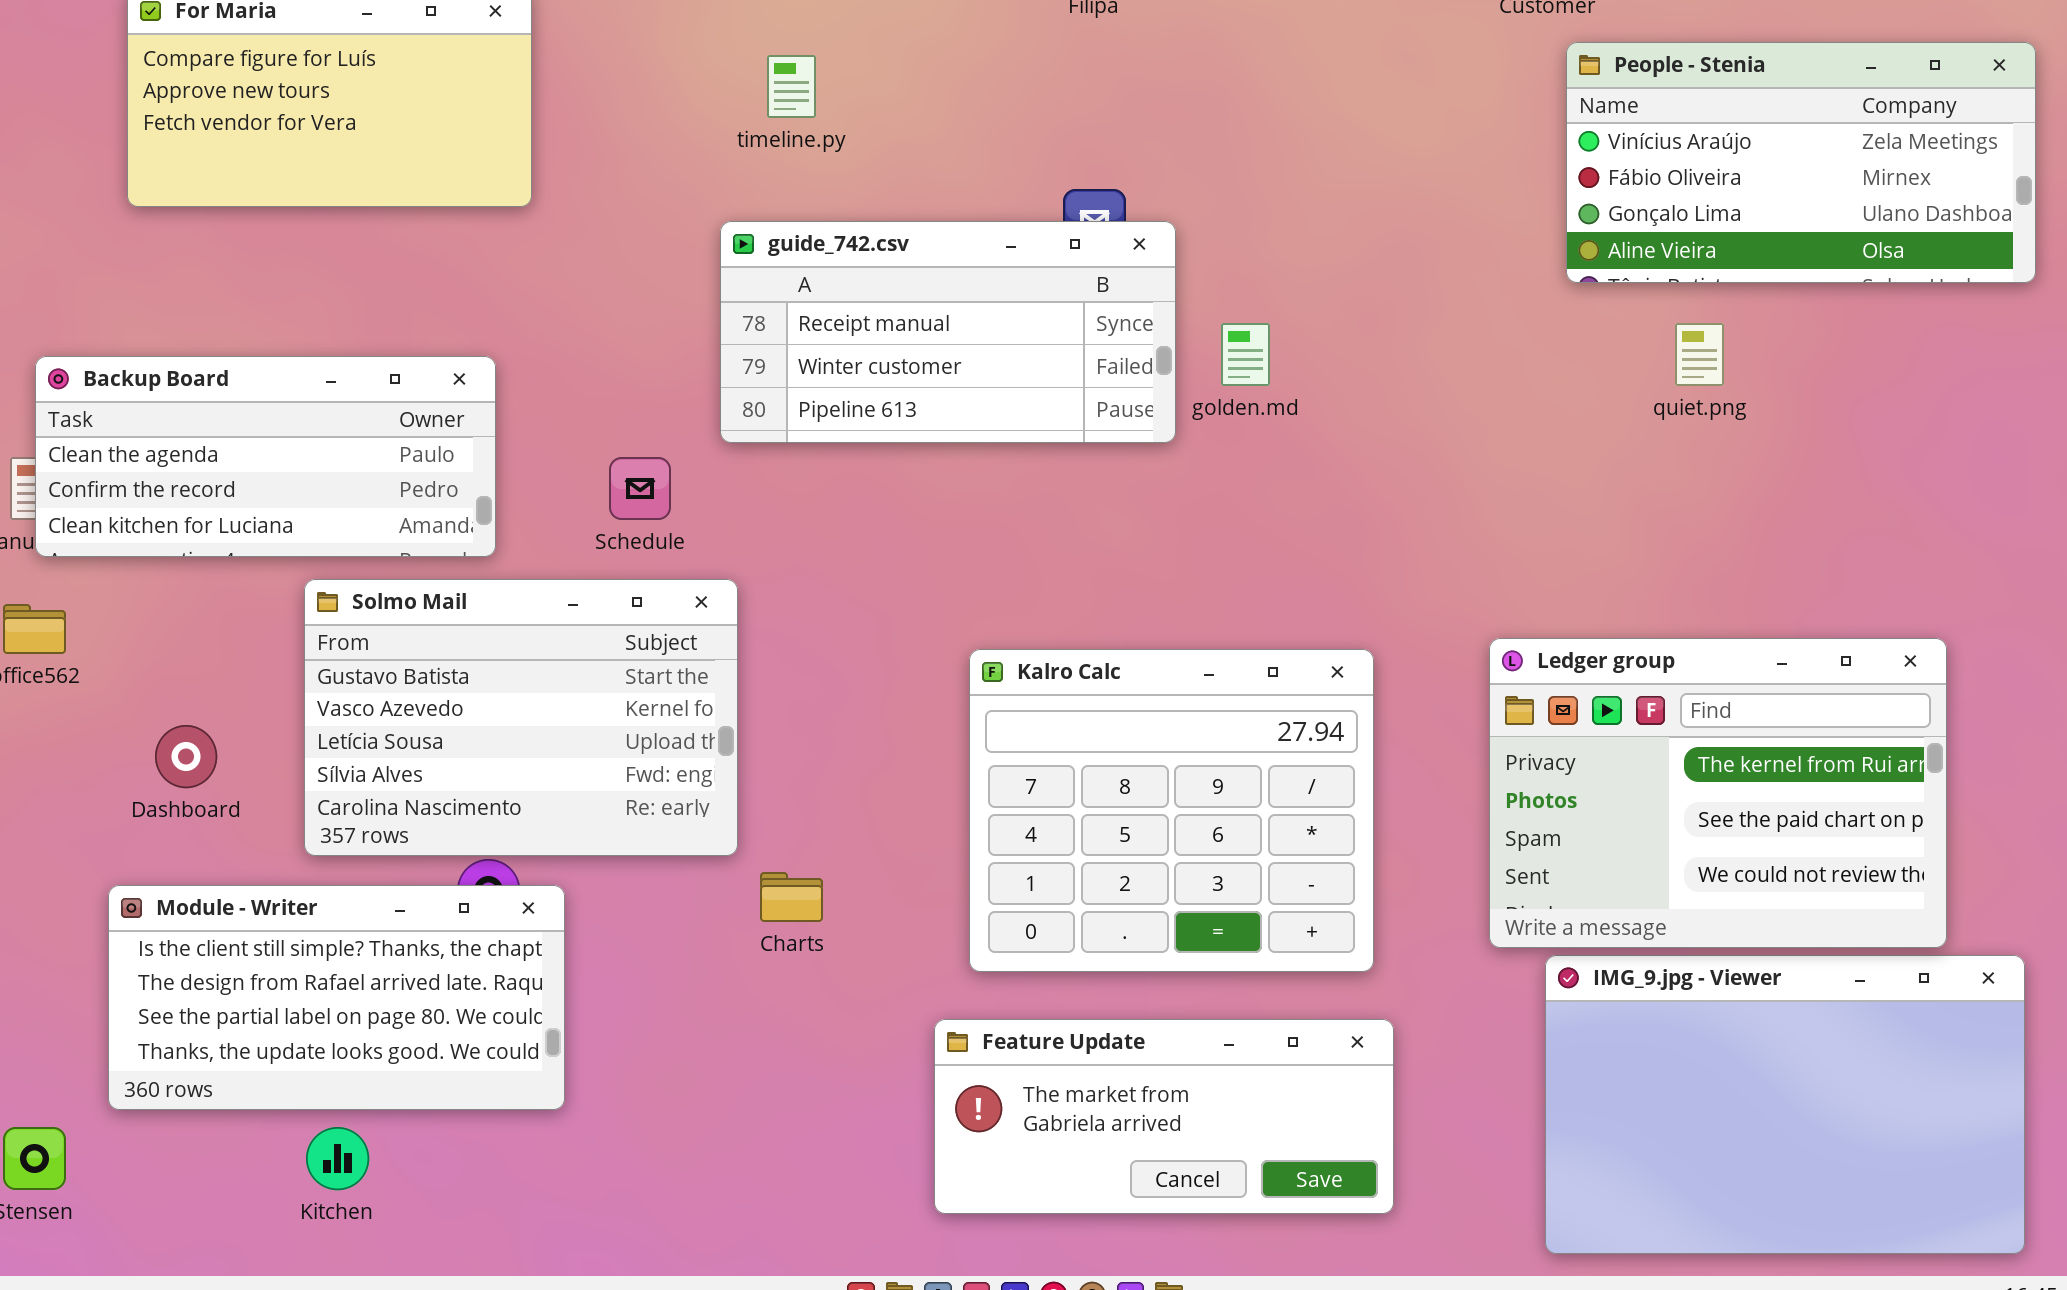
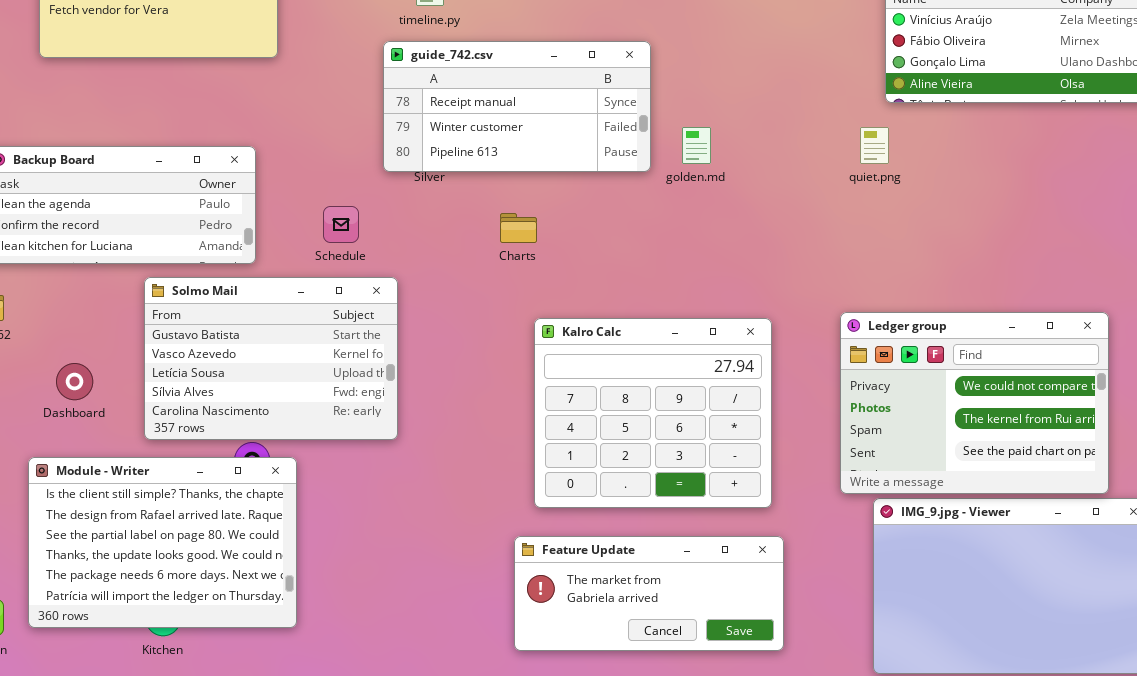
guide_742.csv: [720,221,1176,443] -> [383,41,651,172], moved
quiet.png: [1675,323,1724,386] -> [860,127,889,164], moved
Ledger group: [1489,638,1947,948] -> [840,312,1109,494], scrolled up 1 row
Charts: [760,872,823,922] -> [500,213,537,243], moved
Module - Writer: [108,885,565,1110] -> [28,457,297,628], resized

